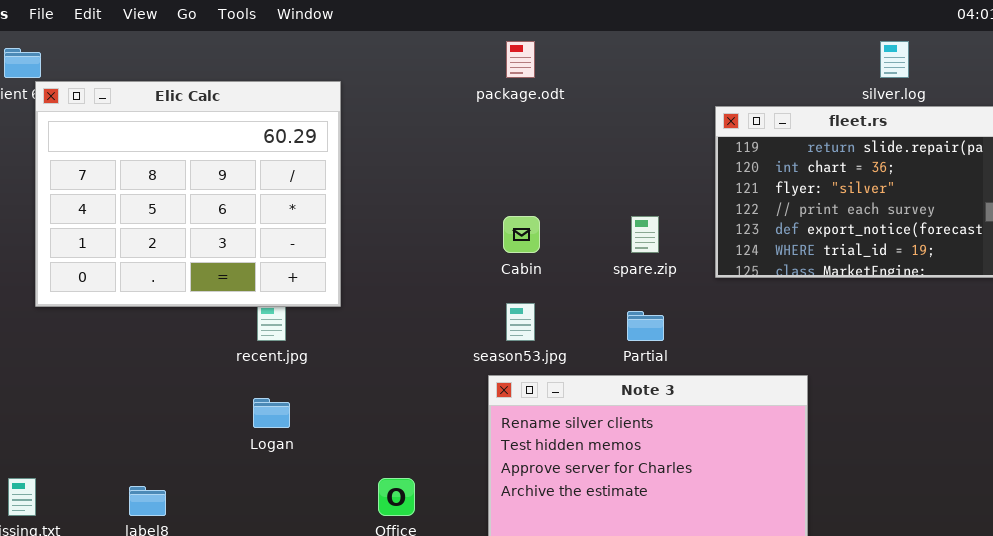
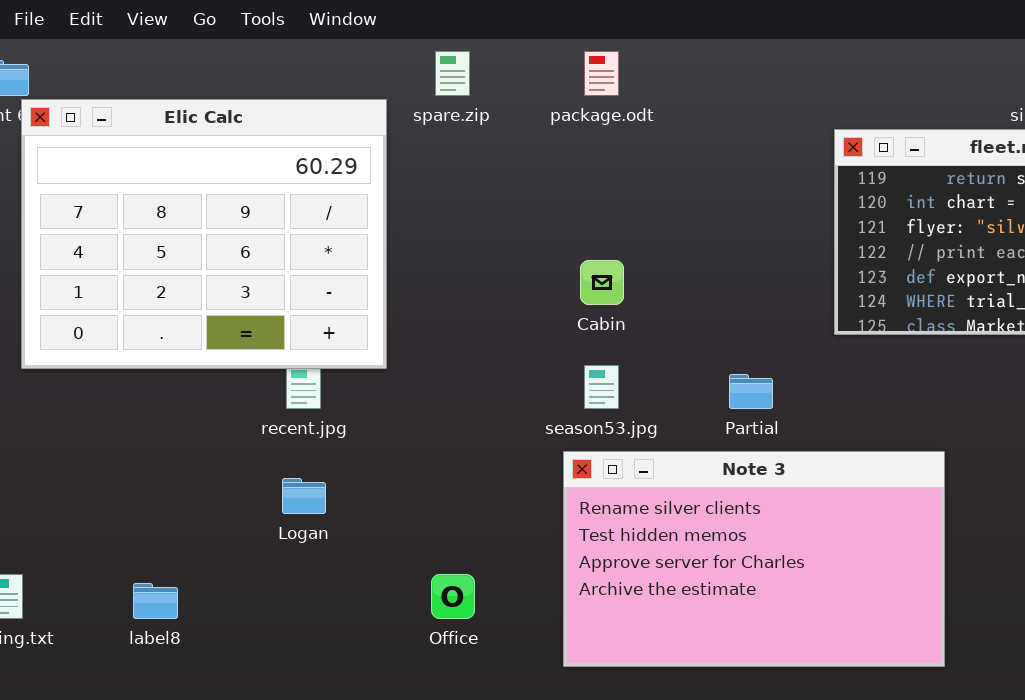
spare.zip: [631,216,659,253] -> [435,51,470,96], moved

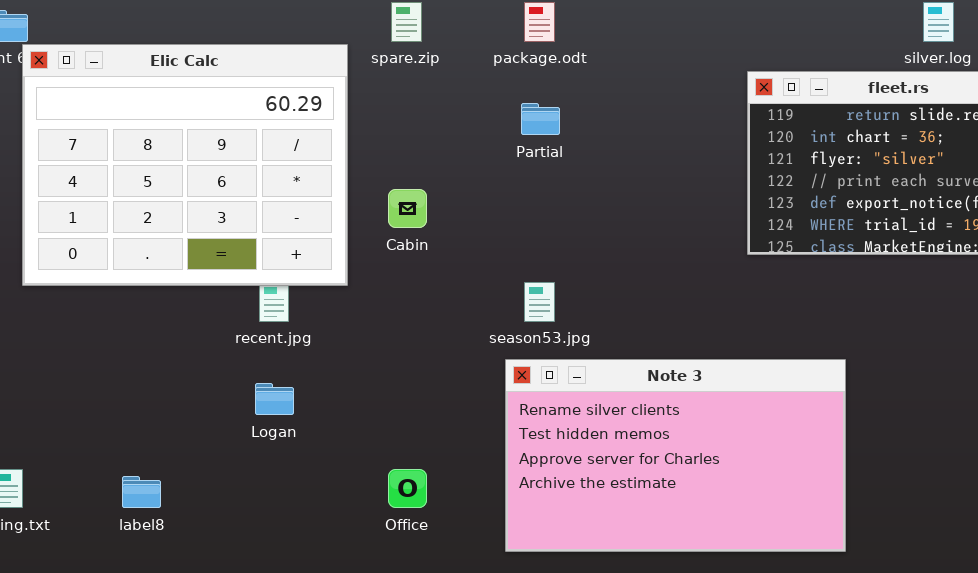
Cabin: [580,260,624,305] -> [388,189,427,228], moved
Partial: [729,374,773,409] -> [521,103,560,135], moved

